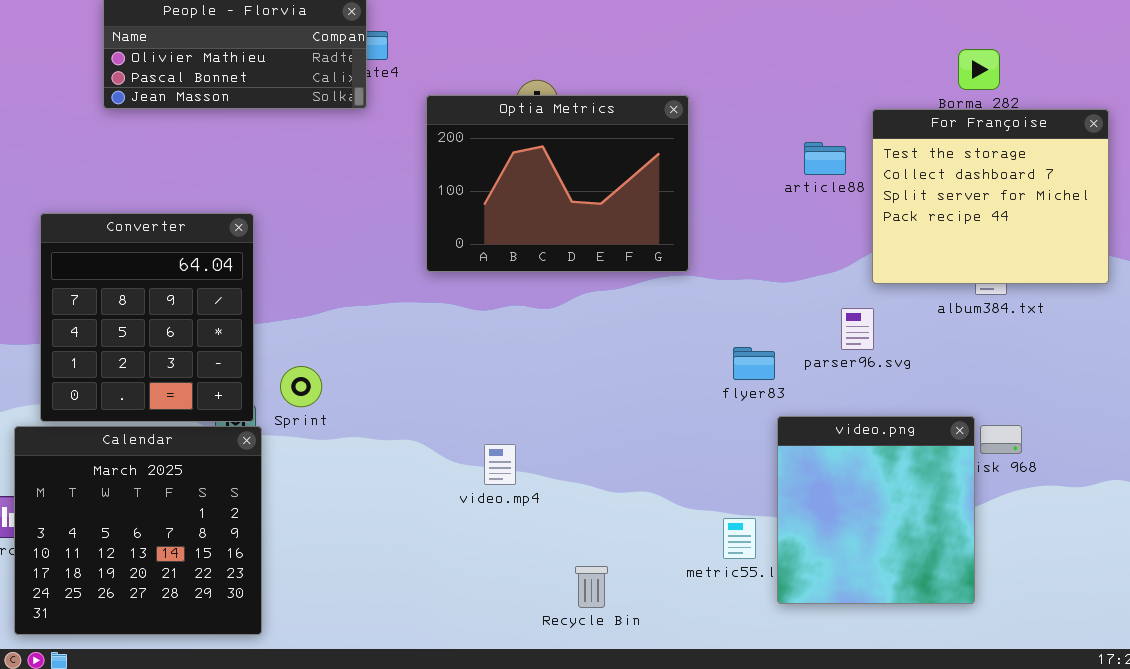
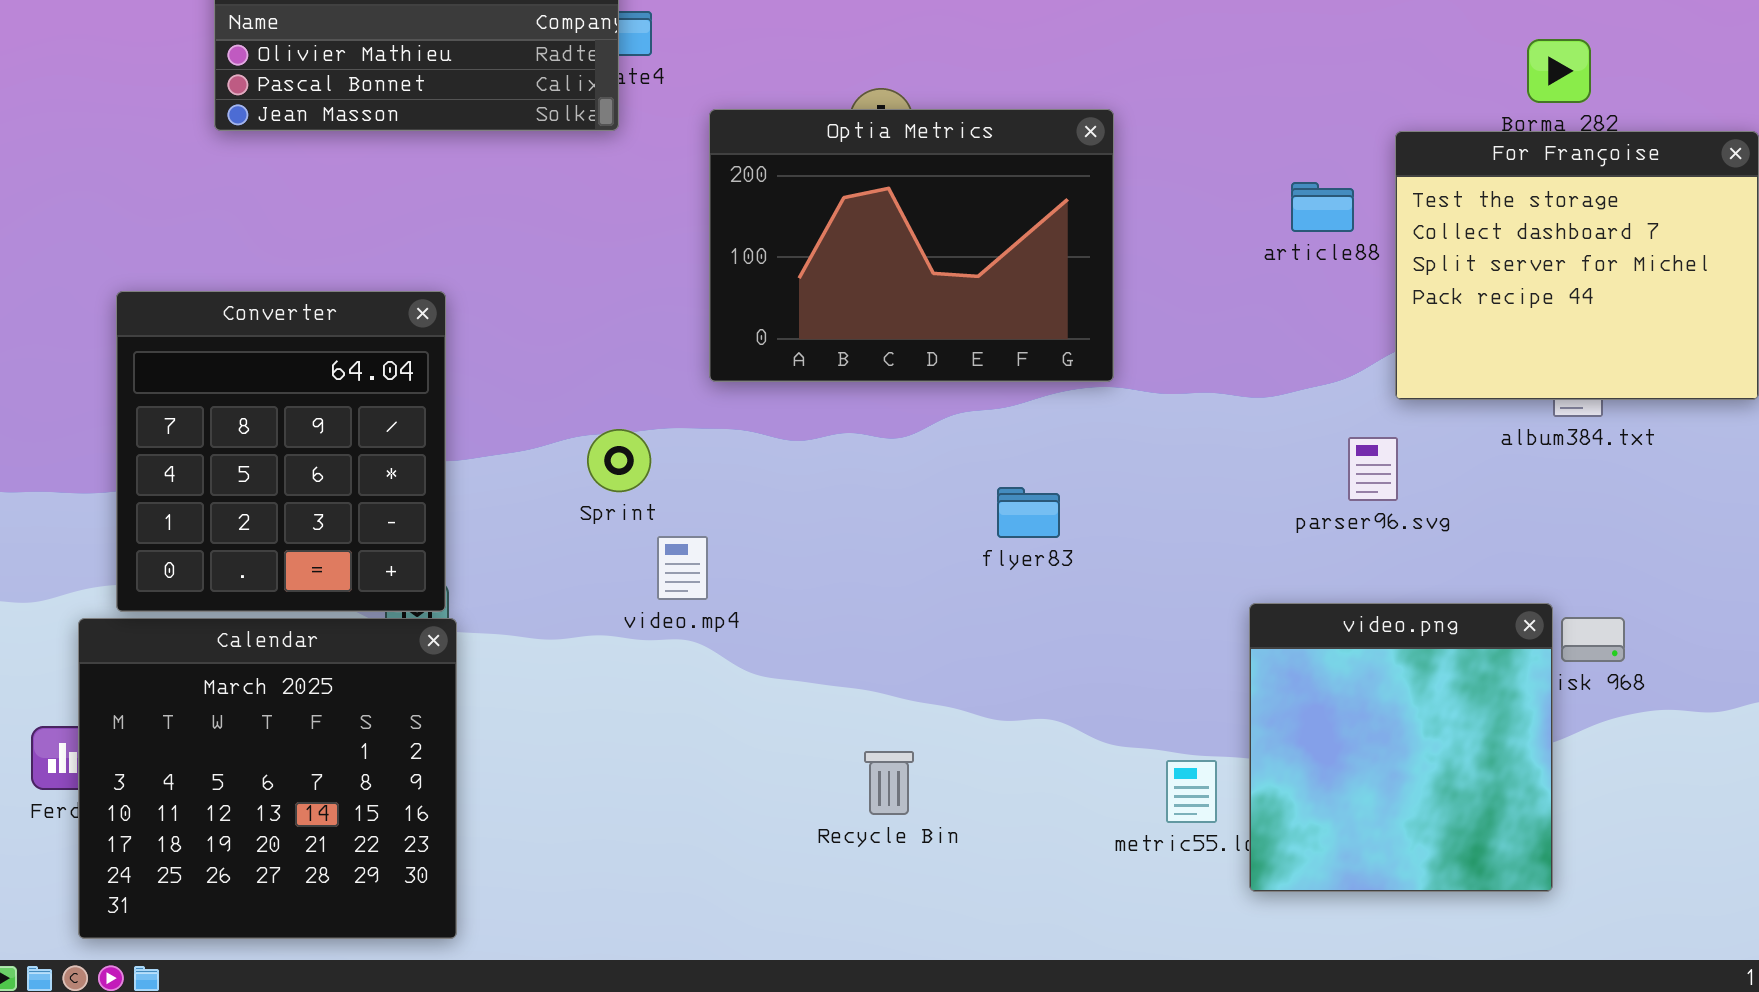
flyer83: [733,347,775,380] -> [997,487,1060,538], moved
Sprint: [280,366,322,407] -> [587,429,651,492], moved
video.mp4: [484,444,516,485] -> [657,536,708,600], moved
Recycle Bin: [575,566,608,608] -> [864,751,914,815], moved

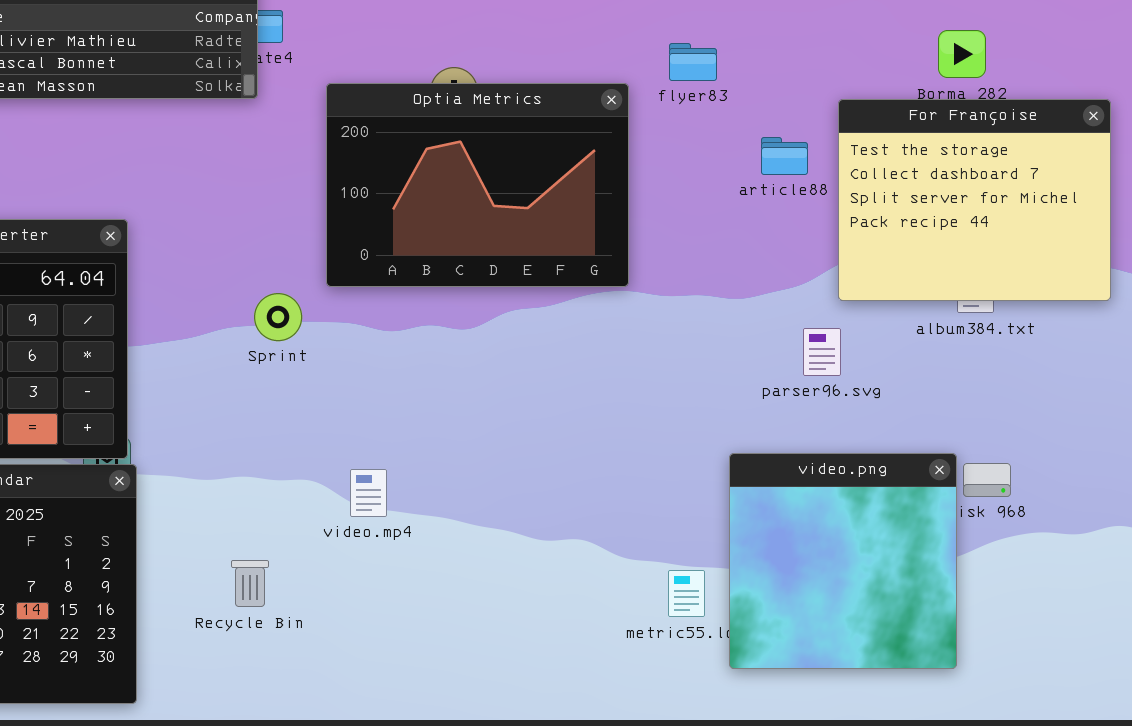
Sprint: [587,429,651,492] -> [254,293,302,341], moved
flyer83: [997,487,1060,538] -> [669,43,717,81], moved
video.mp4: [657,536,708,600] -> [350,469,387,517], moved
Recycle Bin: [864,751,914,815] -> [231,560,269,607], moved

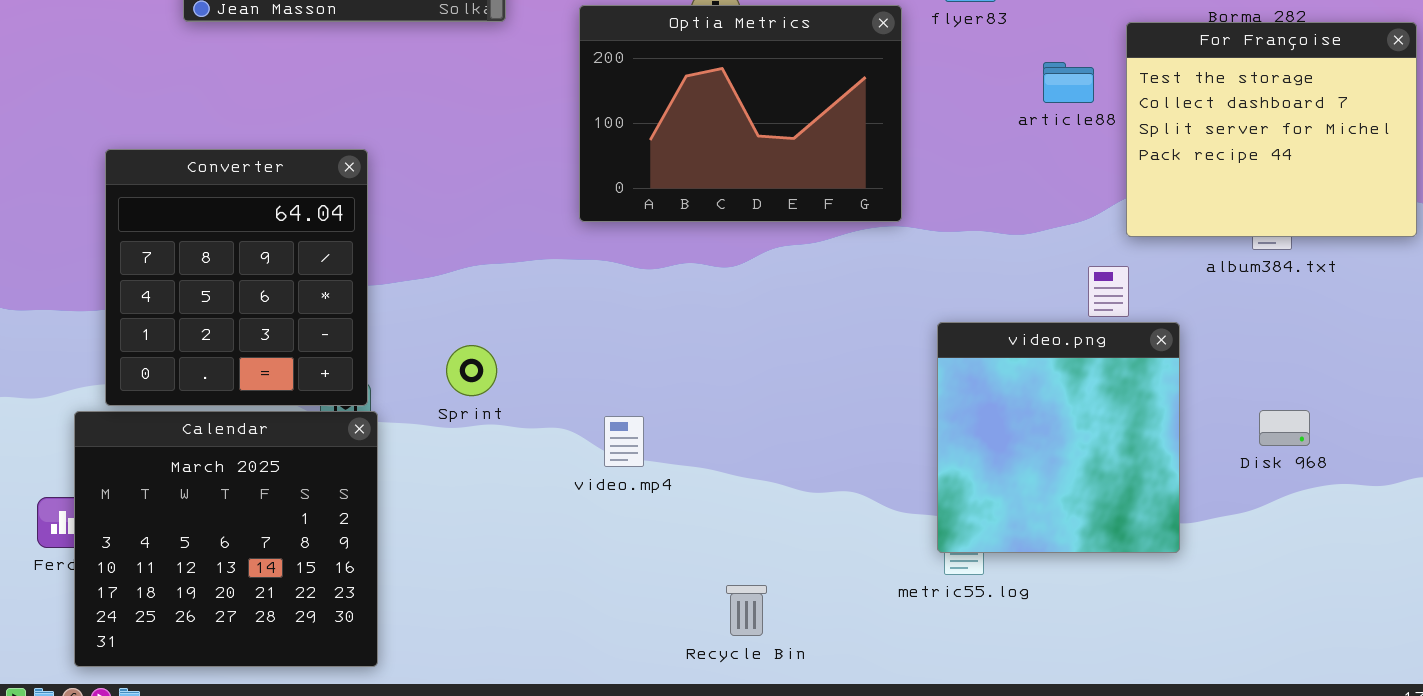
Sprint: [254,293,302,341] -> [446,345,497,396], moved
video.png: [729,453,957,669] -> [937,322,1180,553], moved
Recycle Bin: [231,560,269,607] -> [726,585,767,636], moved

